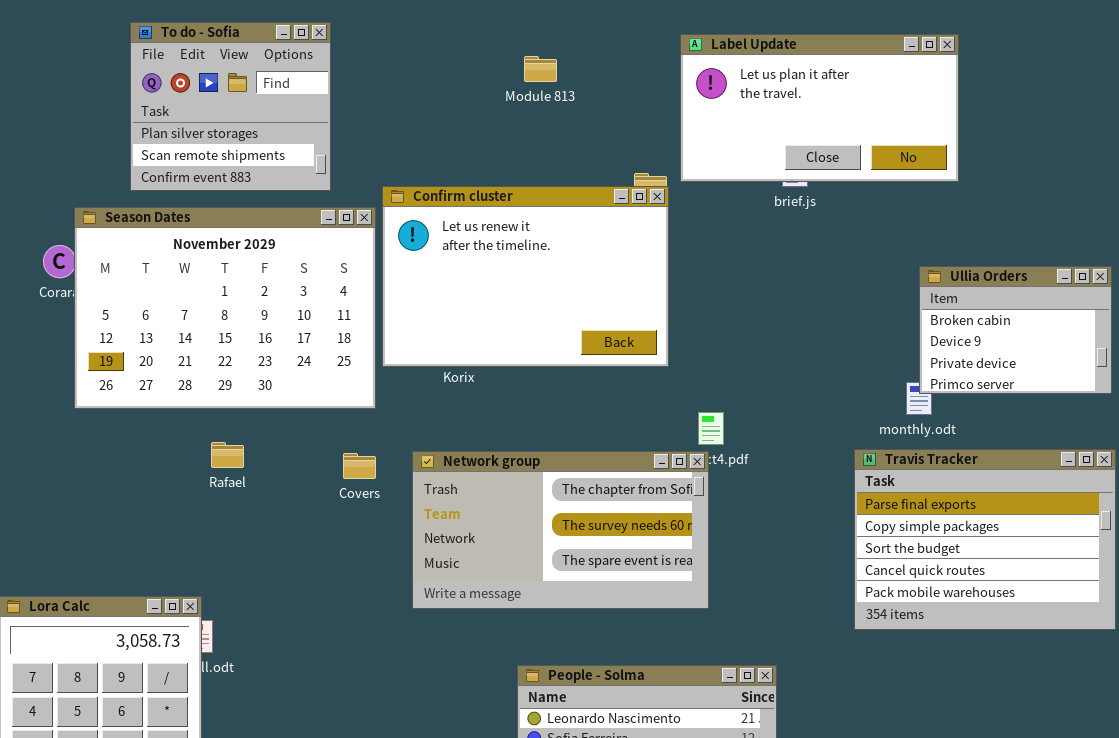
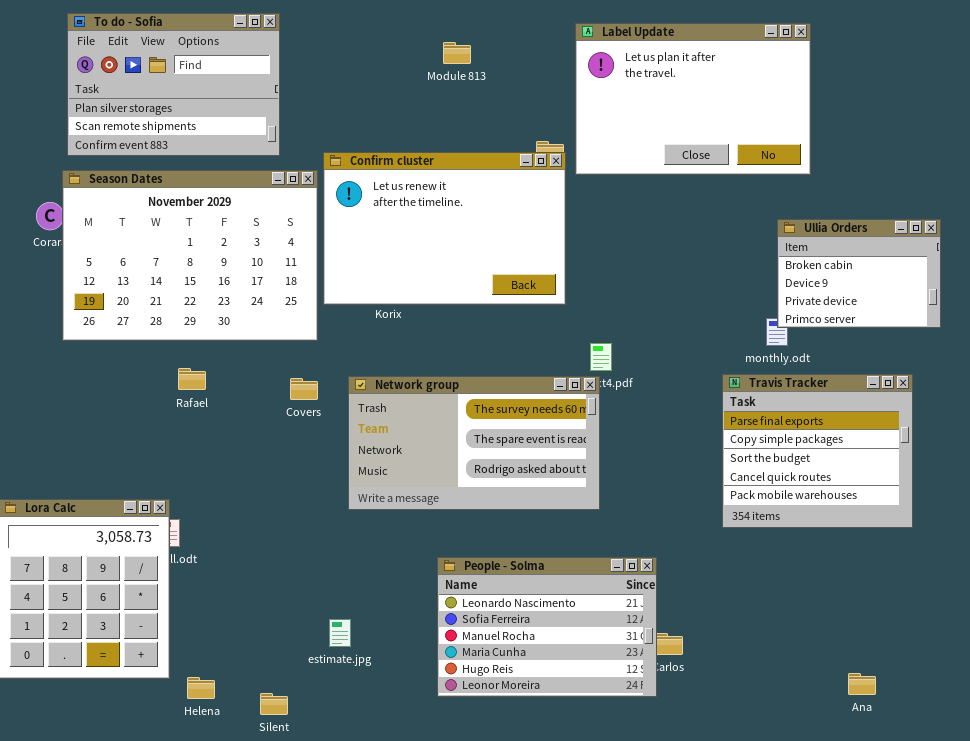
To do - Sofia: [130,22,331,191] -> [67,13,280,156], resized
Label Update: [680,34,959,182] -> [575,23,811,175], resized
Travis Tracker: [854,449,1116,630] -> [722,374,913,528], resized
Network group: [412,451,709,609] -> [348,376,600,510], scrolled down 1 row

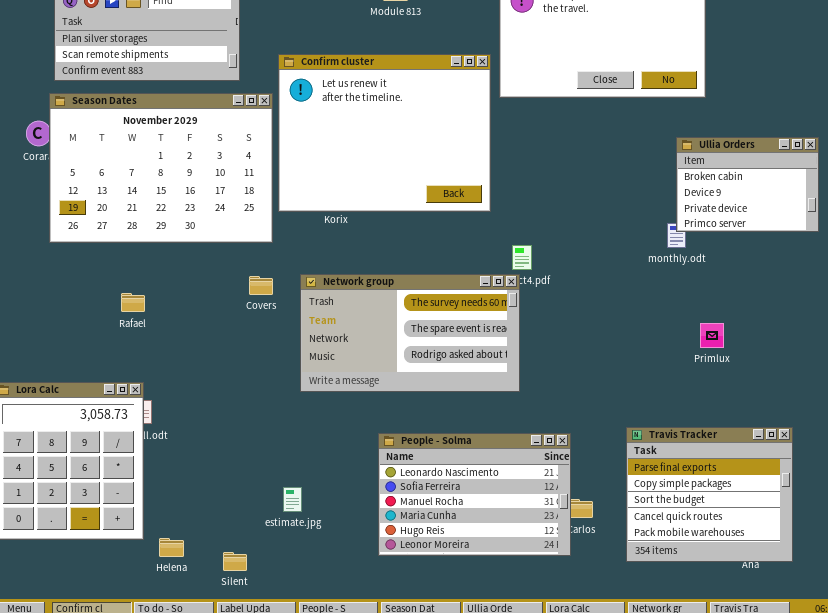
Confirm cluster: [323,152,566,305] -> [278,54,491,212], resized
Rafael: [178,368,206,390] -> [121,293,145,312], moved
Travis Tracker: [722,374,913,528] -> [626,427,793,562], moved

